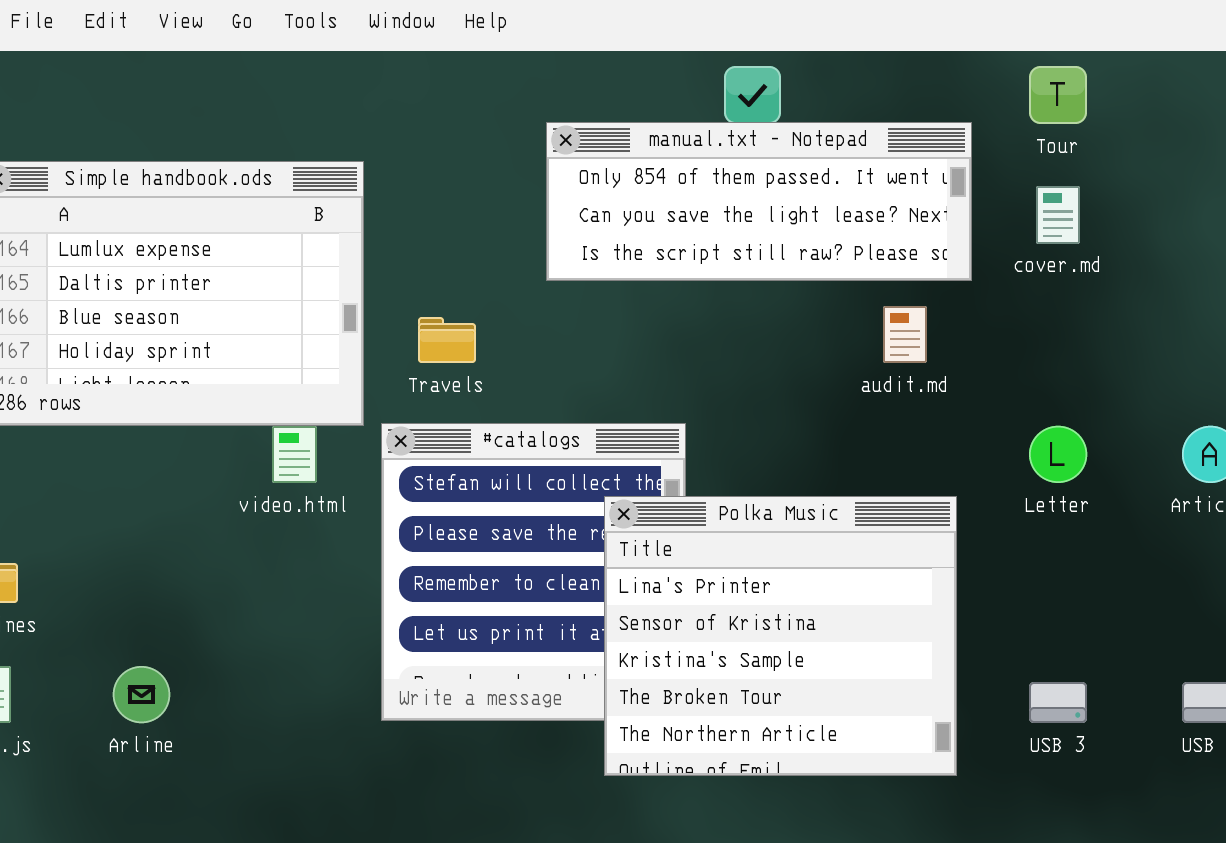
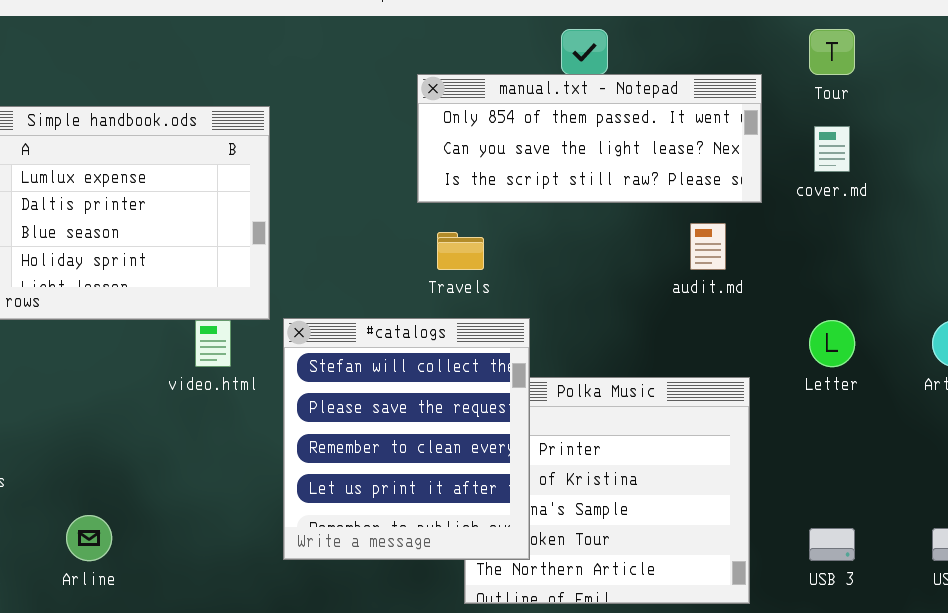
Travels: [418,317,476,363] -> [437,232,484,270], moved
#catalogs: [381,423,686,721] -> [283,318,530,560], raised

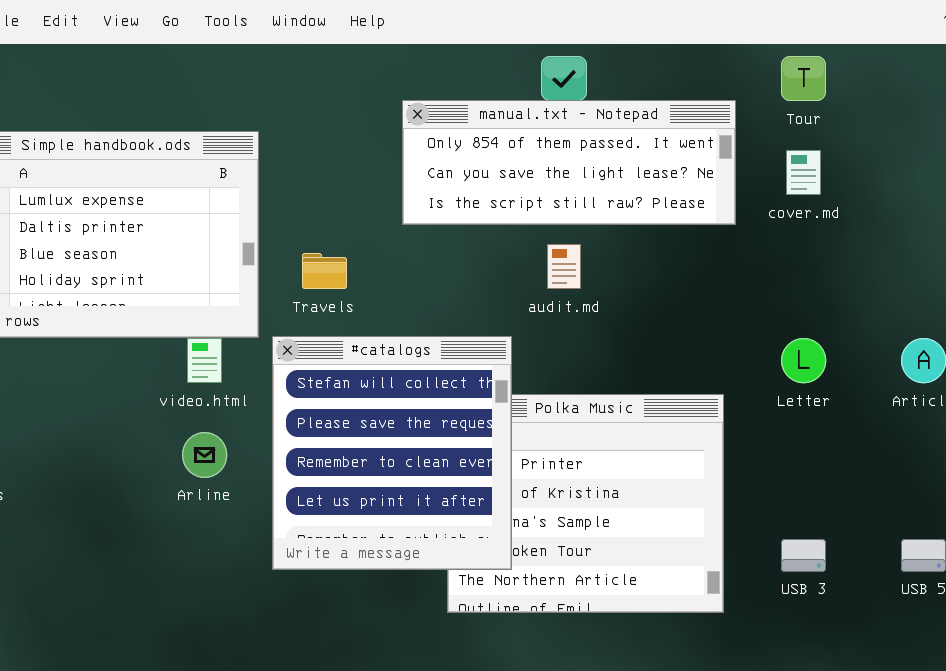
audit.md: [690,223,726,270] -> [547,244,581,289], moved
Travels: [437,232,484,270] -> [302,253,347,289], moved
Arline: [66,515,112,561] -> [182,432,227,478], moved

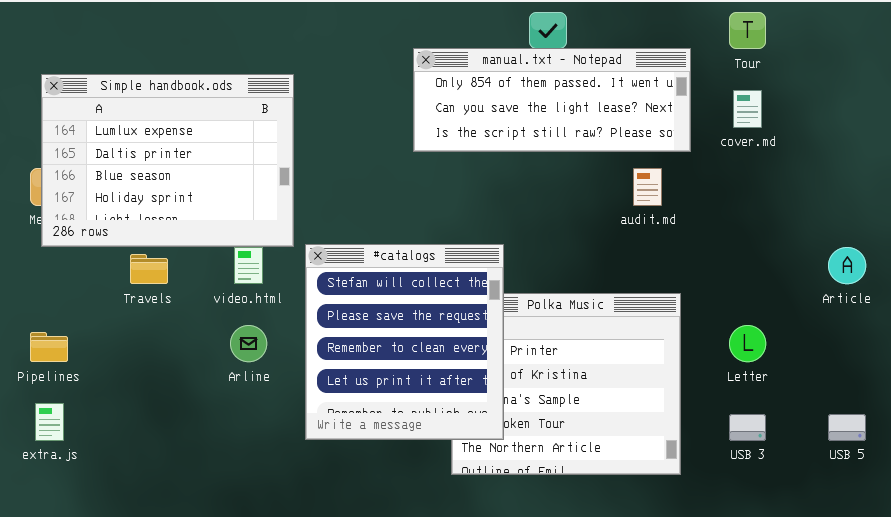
audit.md: [547,244,581,289] -> [633,168,662,206], moved
Travels: [302,253,347,289] -> [130,254,168,284], moved
Letter: [781,338,826,383] -> [729,325,766,362], moved

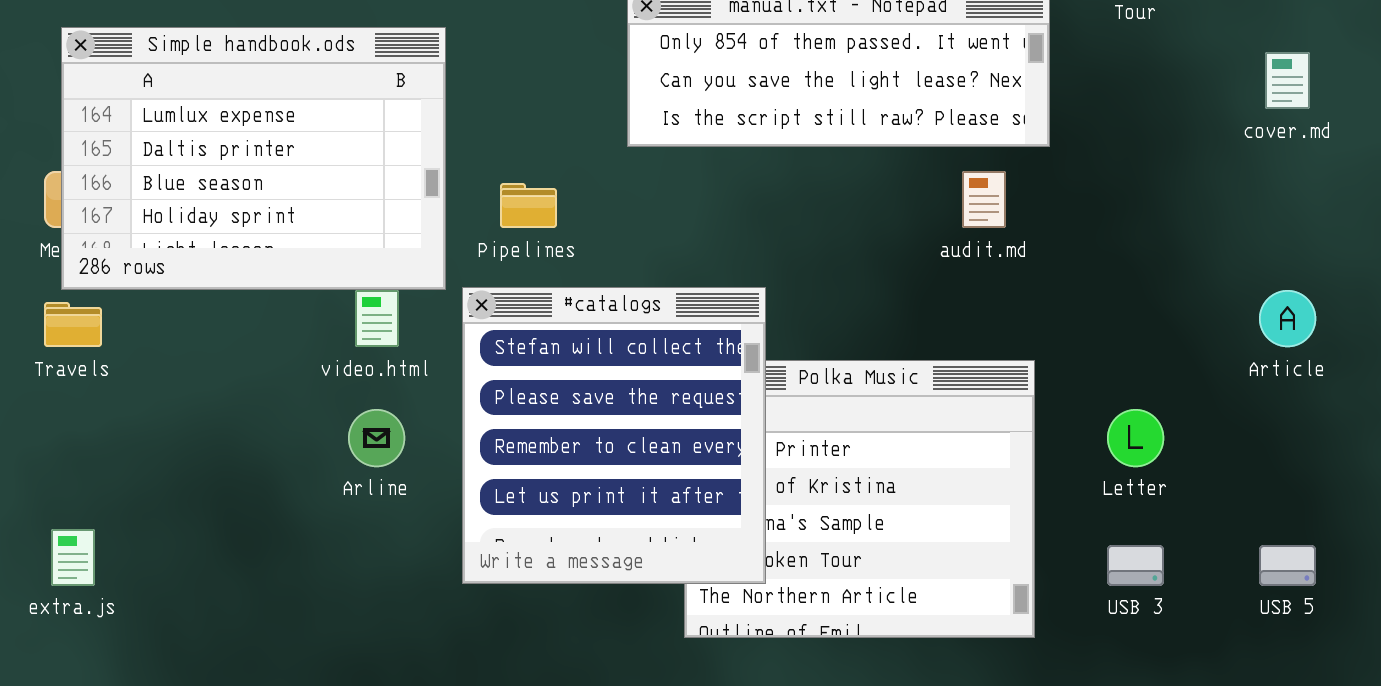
cover.md: [733,90,762,128] -> [1265,52,1310,109], moved
Travels: [130,254,168,284] -> [44,302,102,347], moved
Pipelines: [30,332,68,362] -> [500,183,557,228], moved

